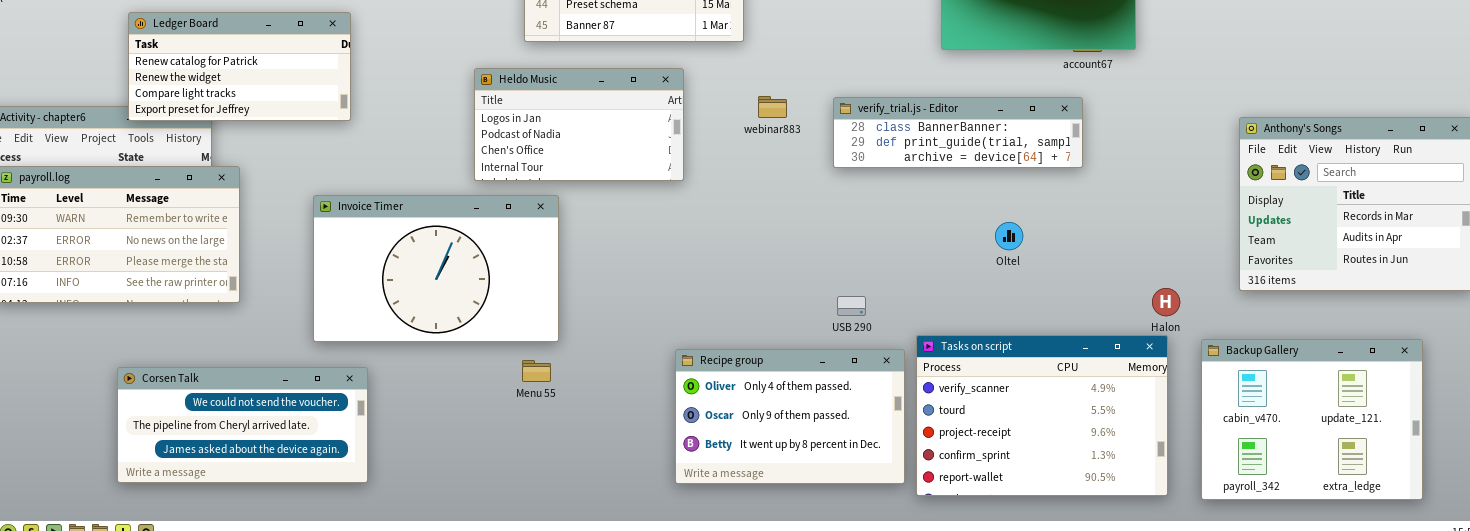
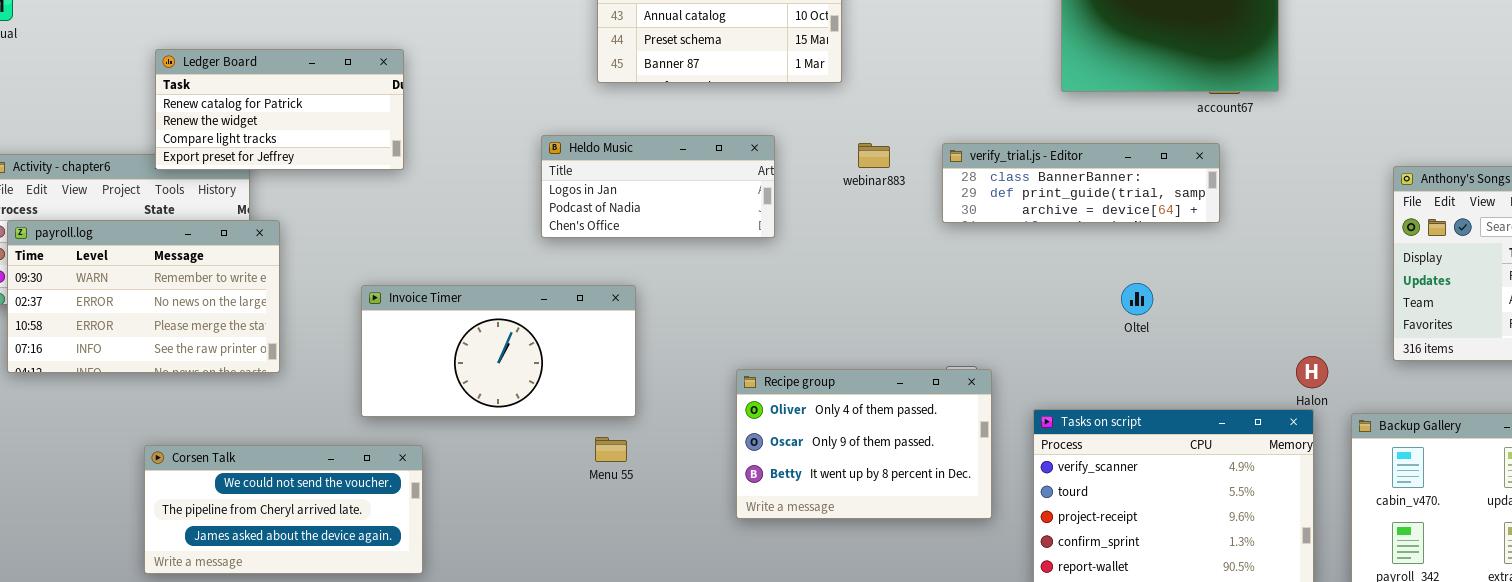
Heldo Music: [474,68,684,181] -> [541,135,775,238], resized
Invoice Timer: [313,195,559,342] -> [361,285,636,417], resized
Recipe group: [675,349,905,484] -> [736,369,992,519], moved

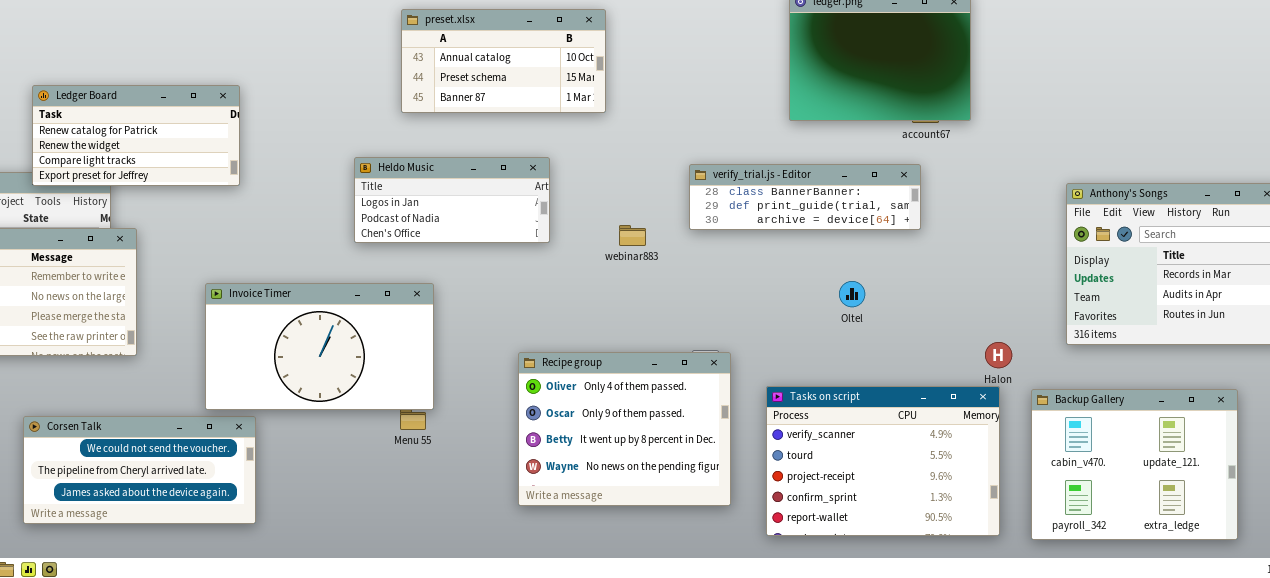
webinar883: [858,143,890,168] -> [619,225,646,246], moved
Invoice Timer: [361,285,636,417] -> [205,283,434,410], resized
Recipe group: [736,369,992,519] -> [518,352,731,506], resized

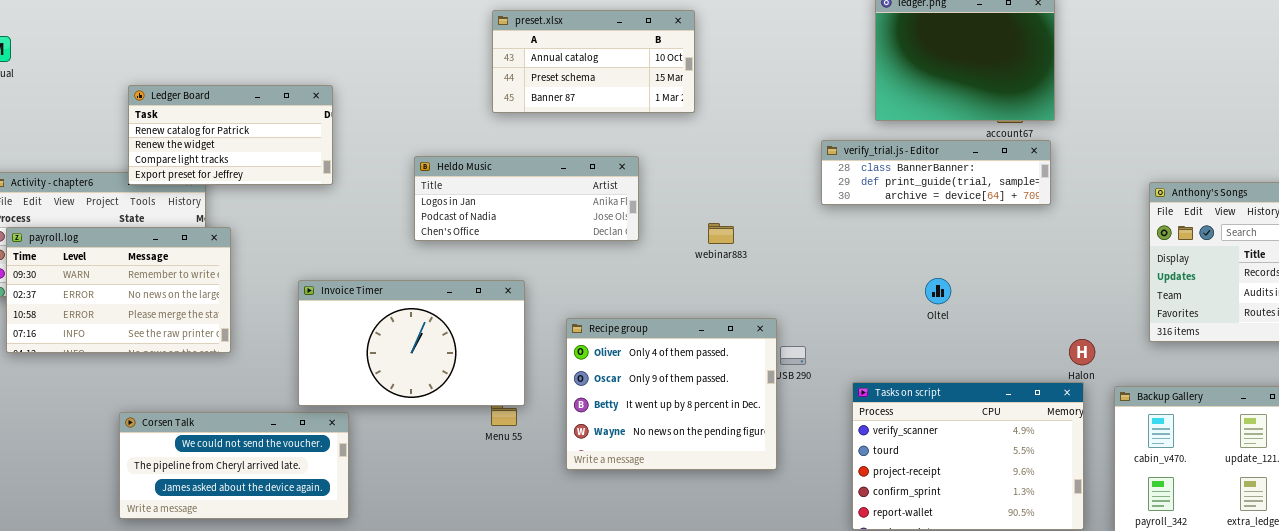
Heldo Music: [354,157,550,243] -> [414,156,639,241], resized
verify_trial.js - Editor: [689,164,921,230] -> [821,140,1051,205], moved
Recipe group: [518,352,731,506] -> [566,318,777,470], moved

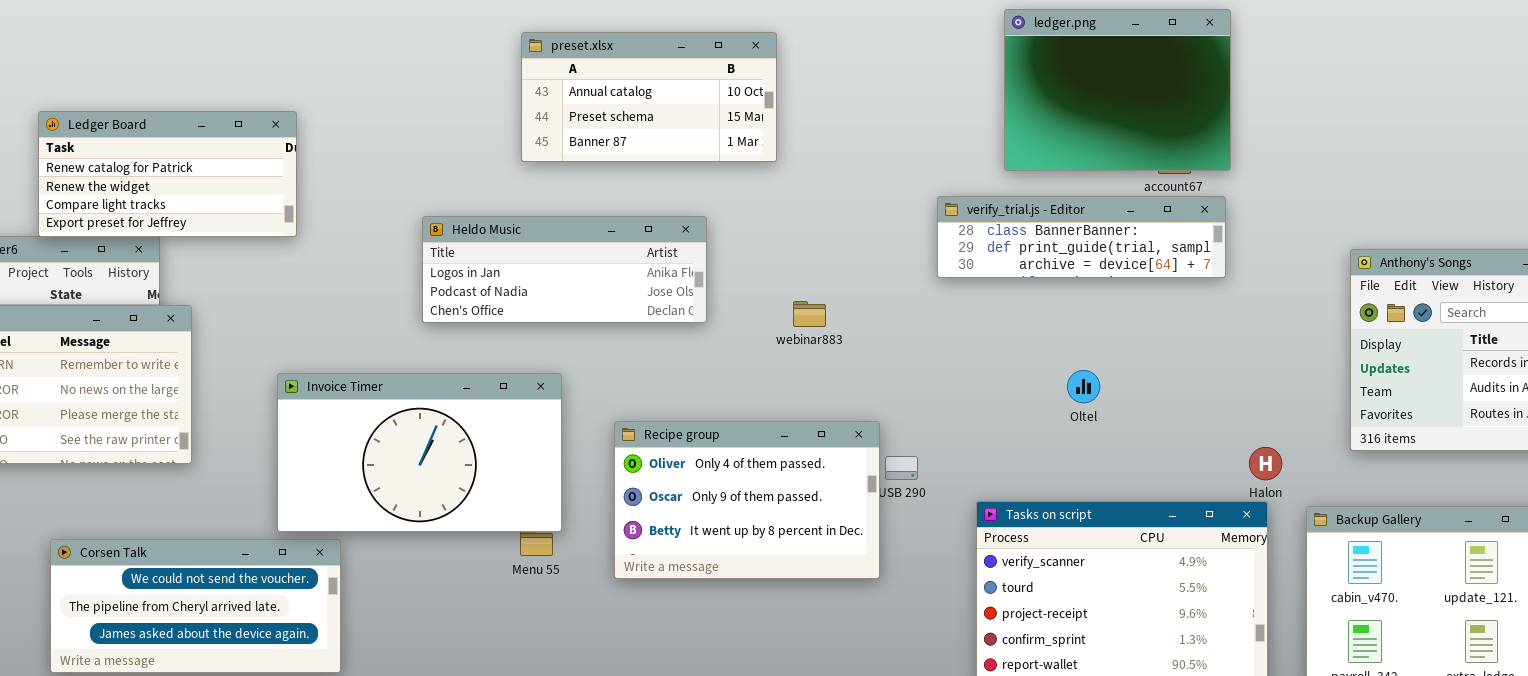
Ledger Board: [128,85,333,185] -> [38,111,297,237], moved
Recipe group: [566,318,777,470] -> [614,421,880,579], resized

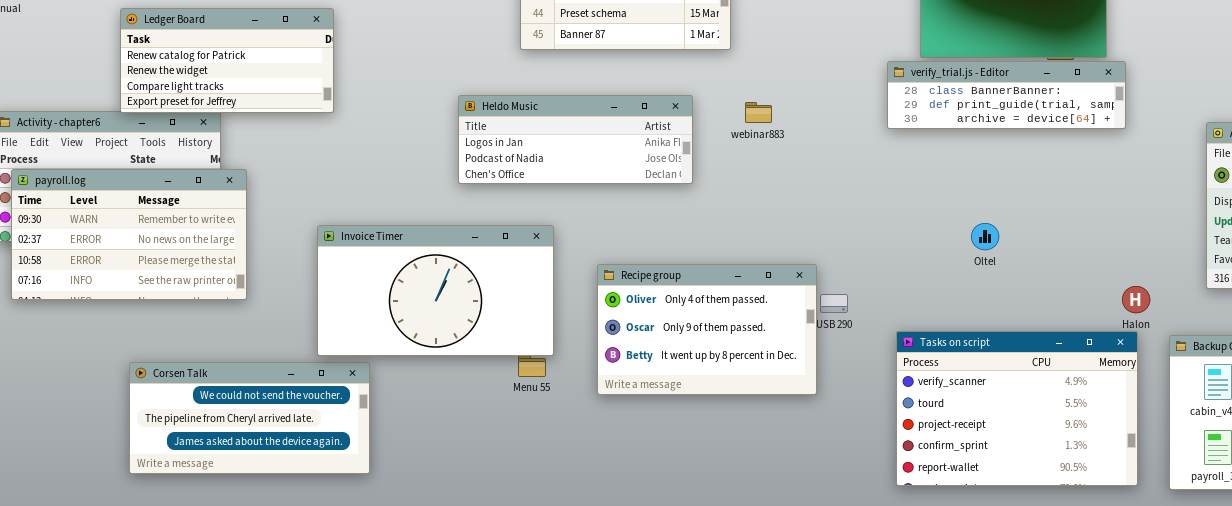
verify_trial.js - Editor: [937,196,1226,278] -> [887,61,1126,129], moved
Heldo Music: [422,216,707,323] -> [458,95,693,184], moved
webinar883: [793,301,826,327] -> [745,102,772,123], moved

